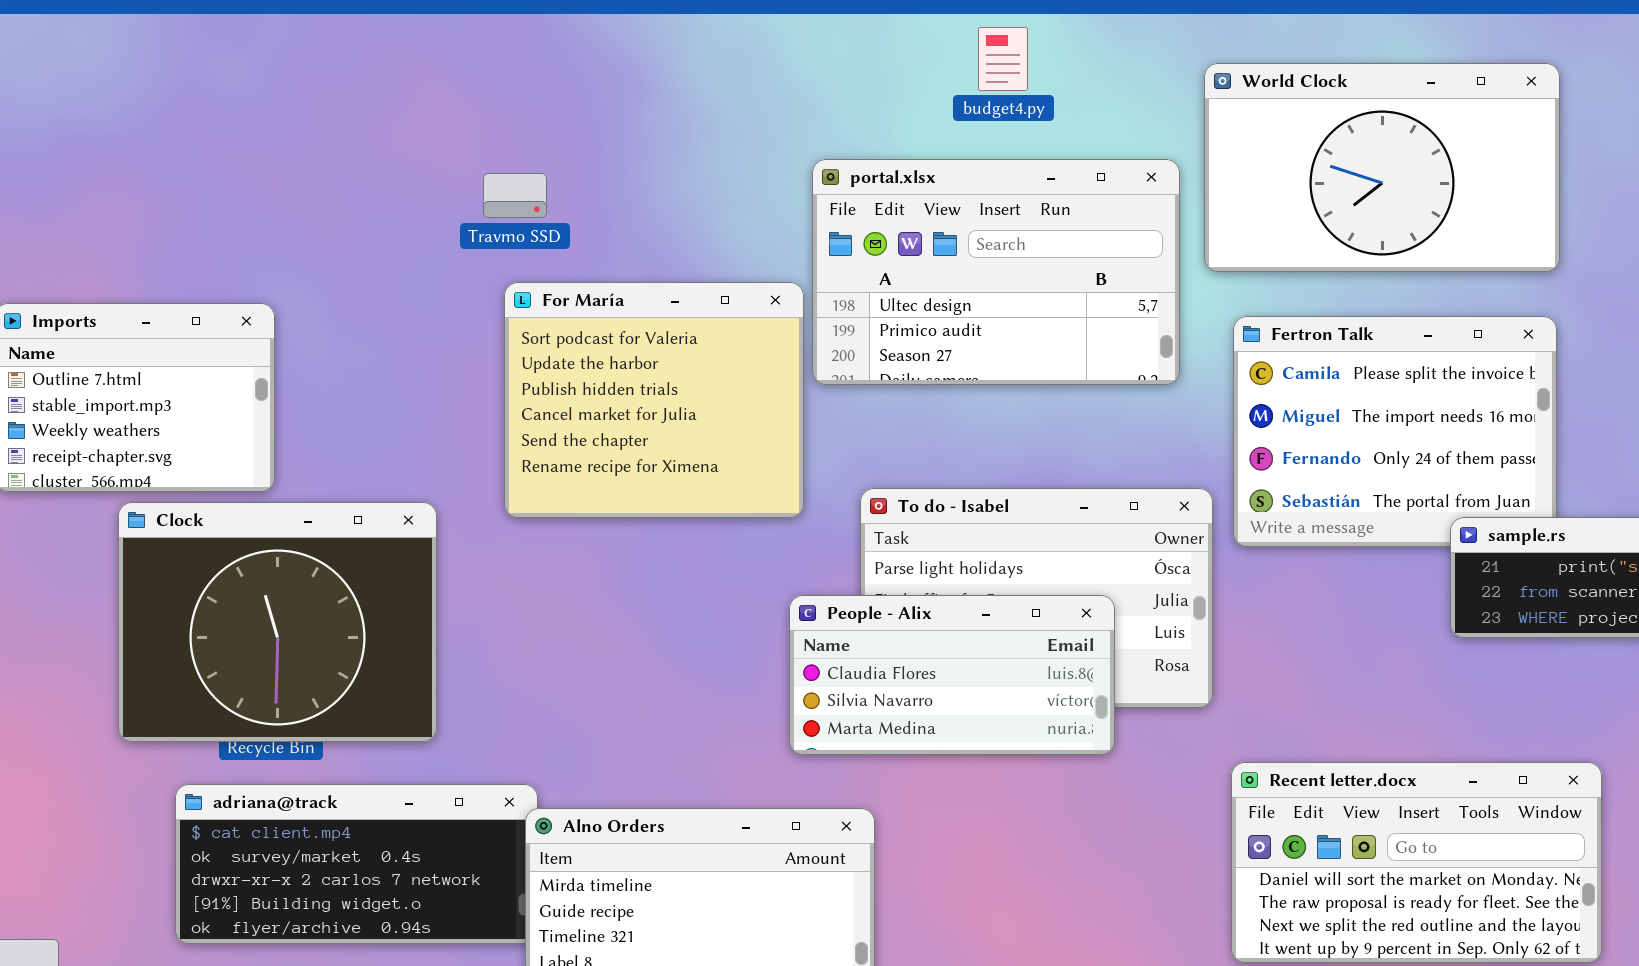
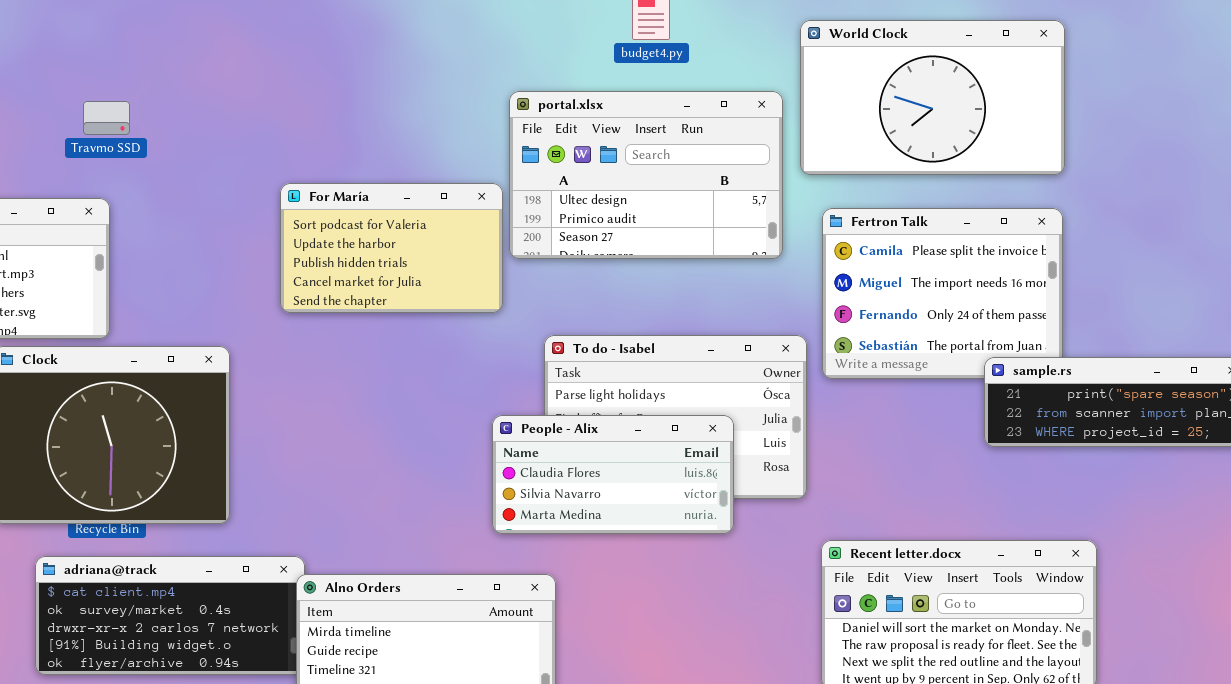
Travmo SSD: [483,173,547,218] -> [83,101,130,135], moved
For María: [504,282,804,518] -> [280,183,503,313], resized

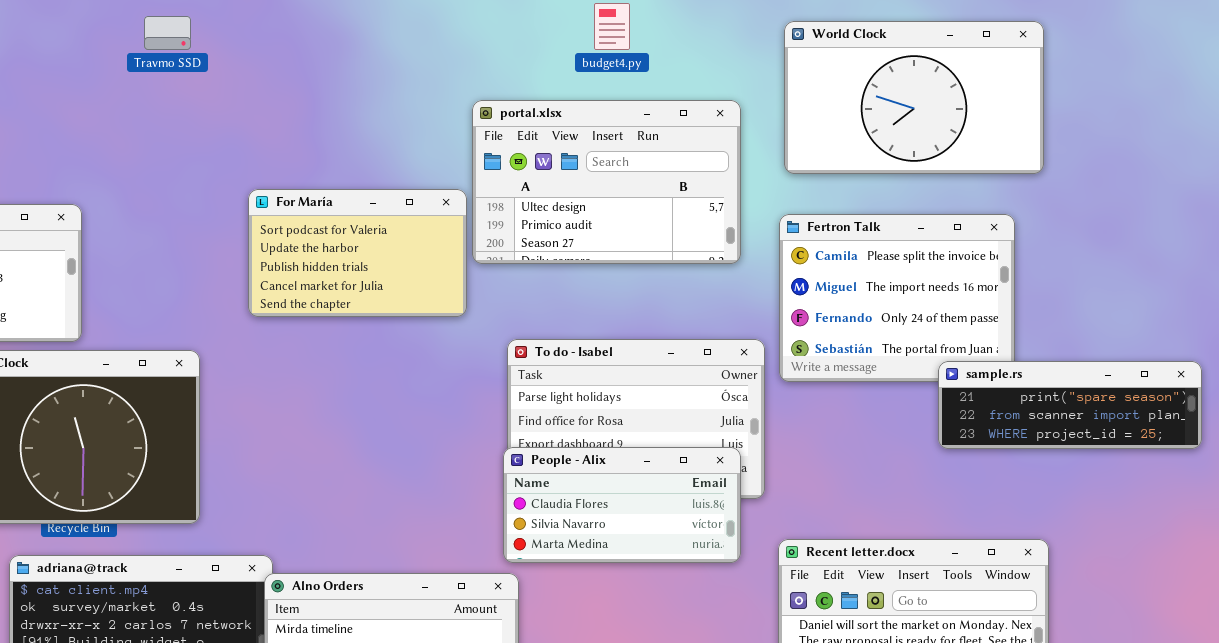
World Clock: [800,20,1065,175] -> [784,21,1044,174], moved
Travmo SSD: [83,101,130,135] -> [144,16,191,50], moved
People - Alix: [492,415,734,534] -> [503,447,741,563], moved

